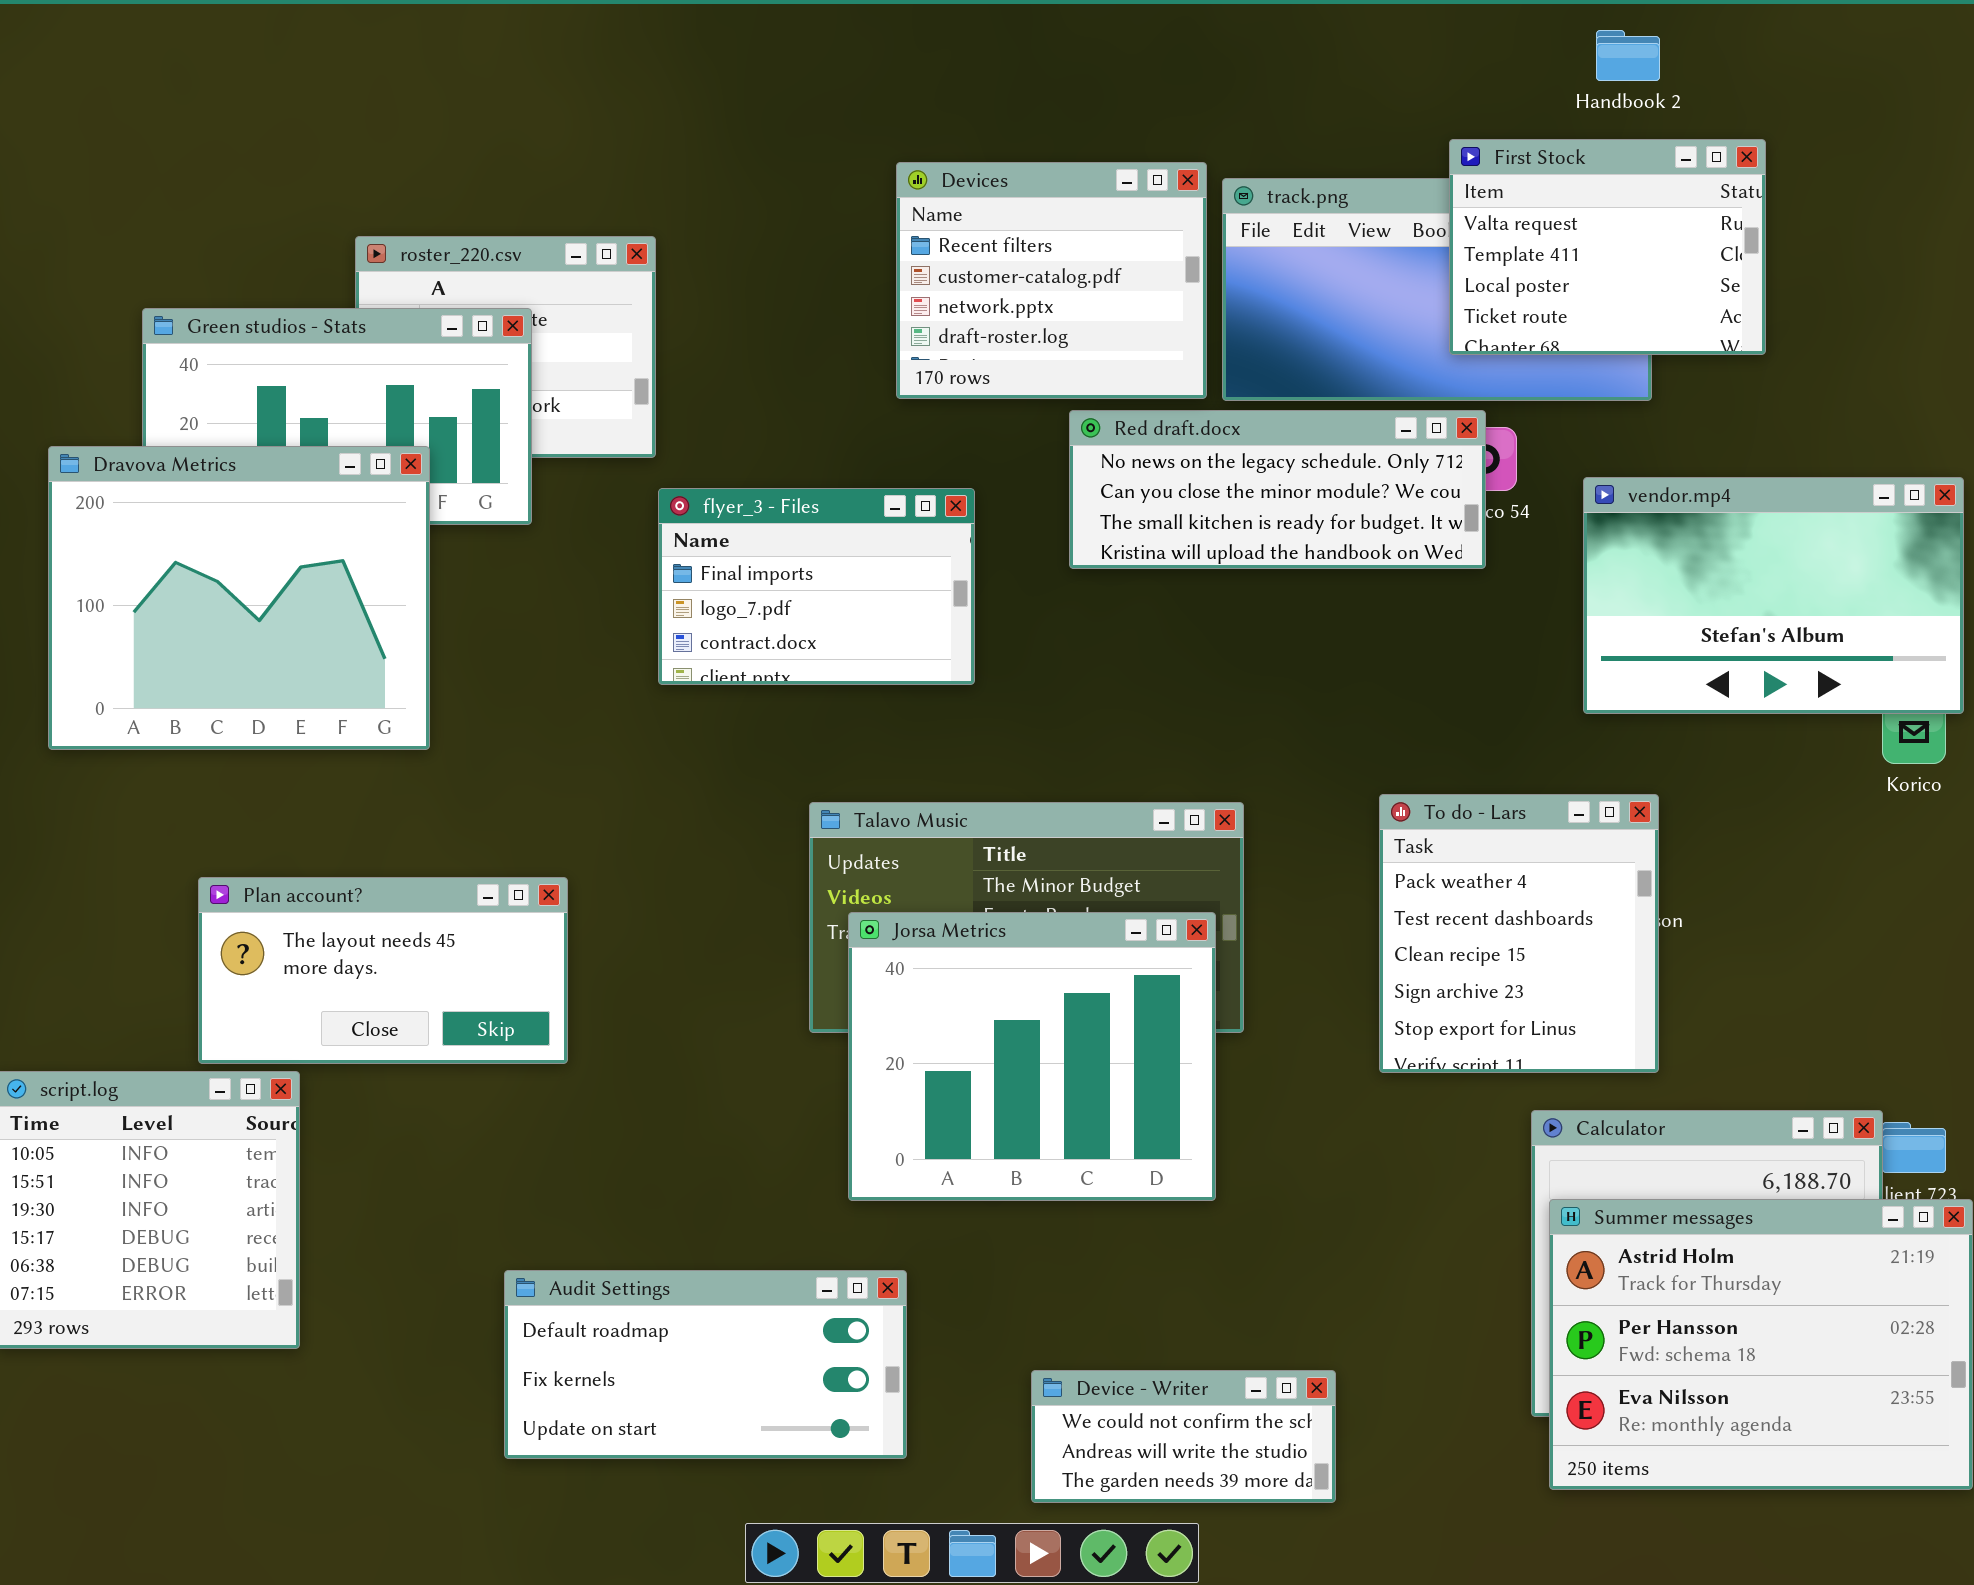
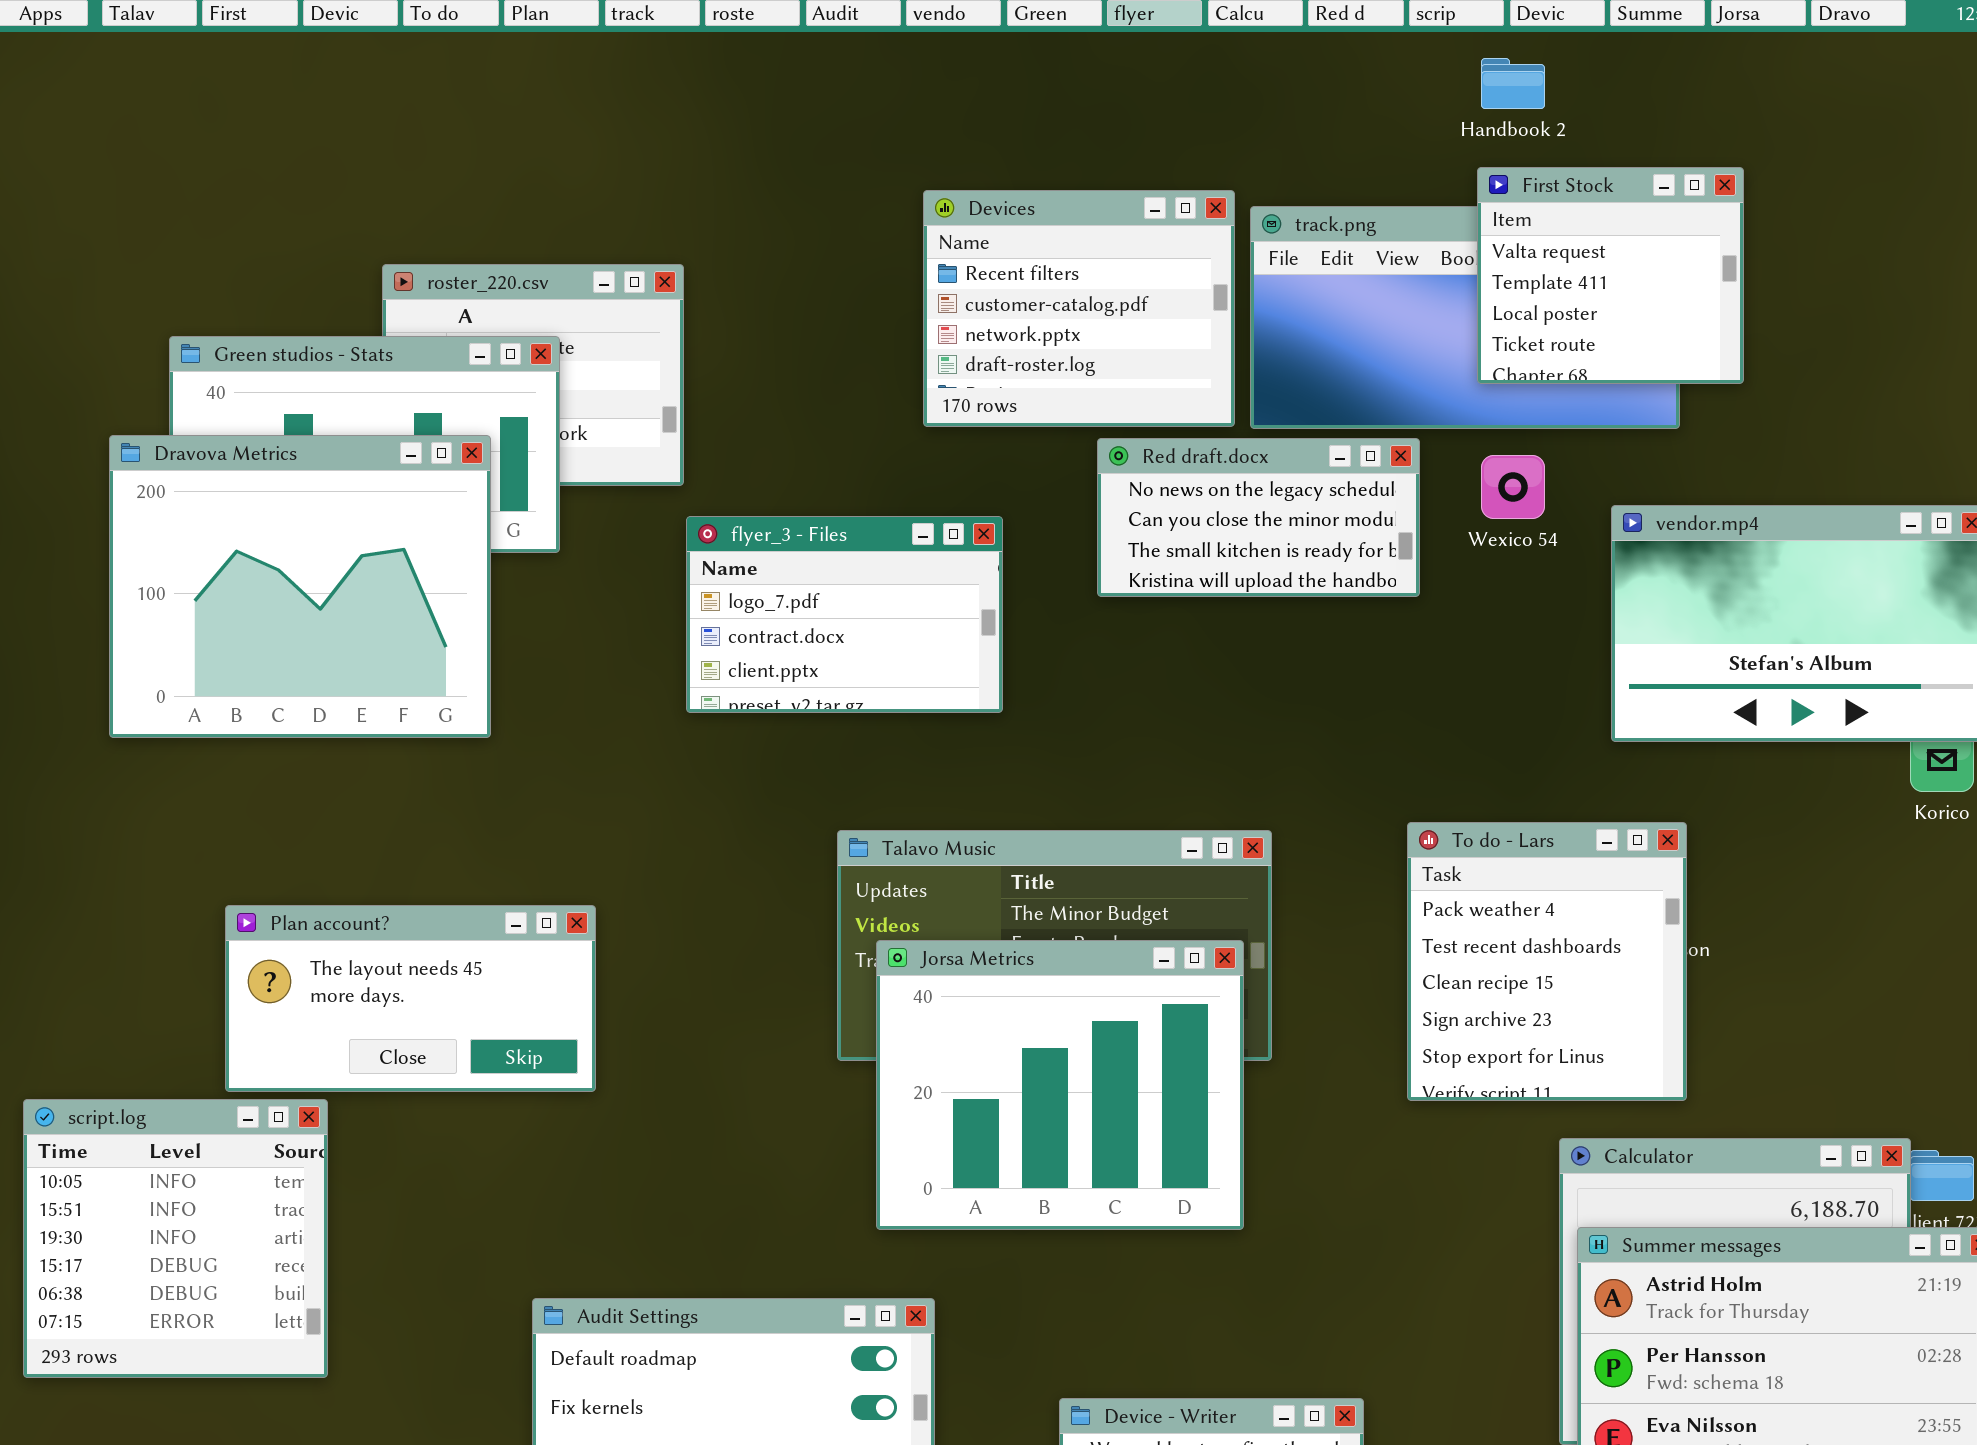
Handbook 2: [1596,30,1660,81] -> [1481,58,1545,109], moved
First Stock: [1449,139,1766,355] -> [1477,167,1744,384], resized
Red draft.docx: [1069,410,1486,569] -> [1097,438,1420,597], resized
Dravova Metrics: [48,446,430,750] -> [109,435,491,738], moved
flyer_3 - Files: [658,488,975,685] -> [686,516,1003,713], scrolled down 1 row

